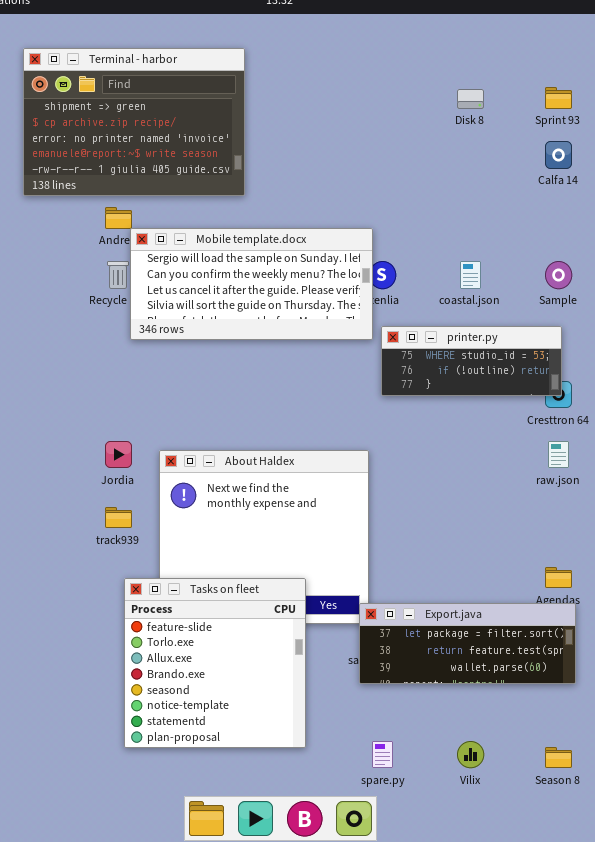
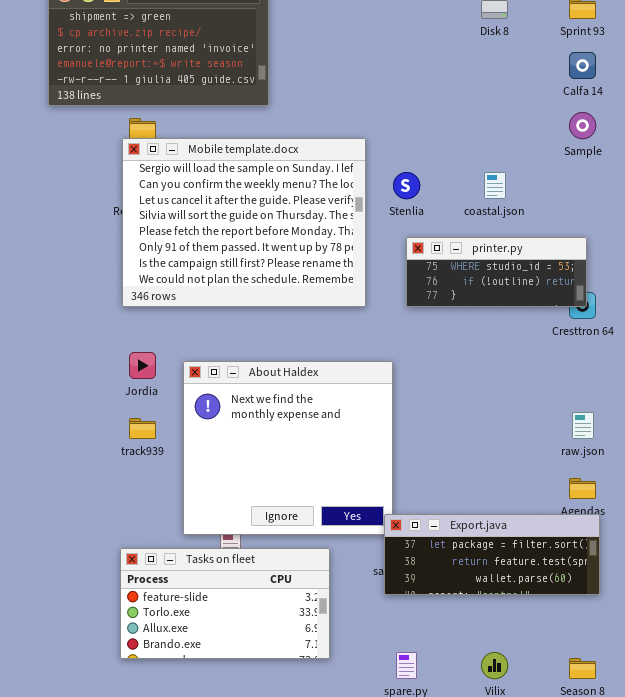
Mobile template.docx: [130,228,373,340] -> [122,138,366,307], moved, resized
Sample: [545,261,572,289] -> [569,112,596,139], moved
raw.json: [548,441,569,468] -> [572,412,594,439], moved
Tasks on fleet: [124,578,306,748] -> [120,548,330,659], resized

